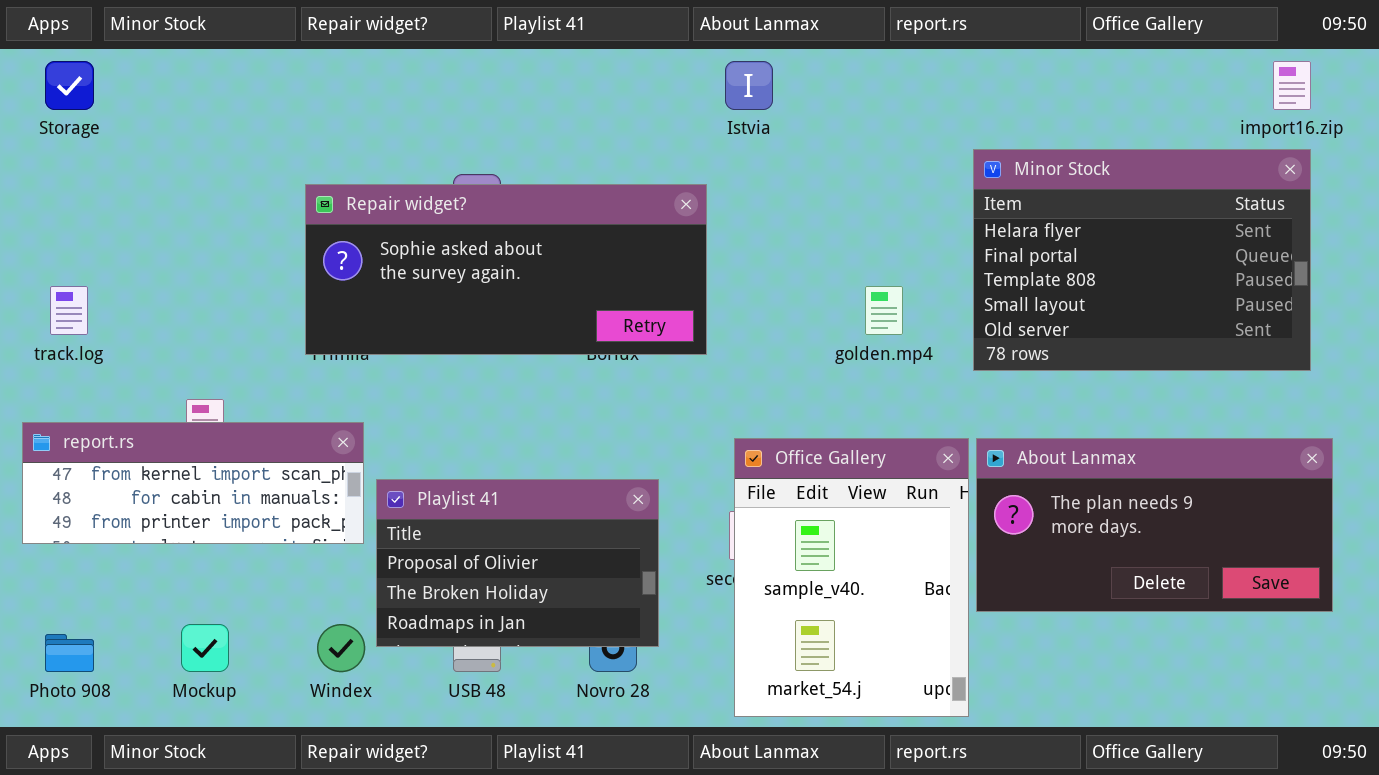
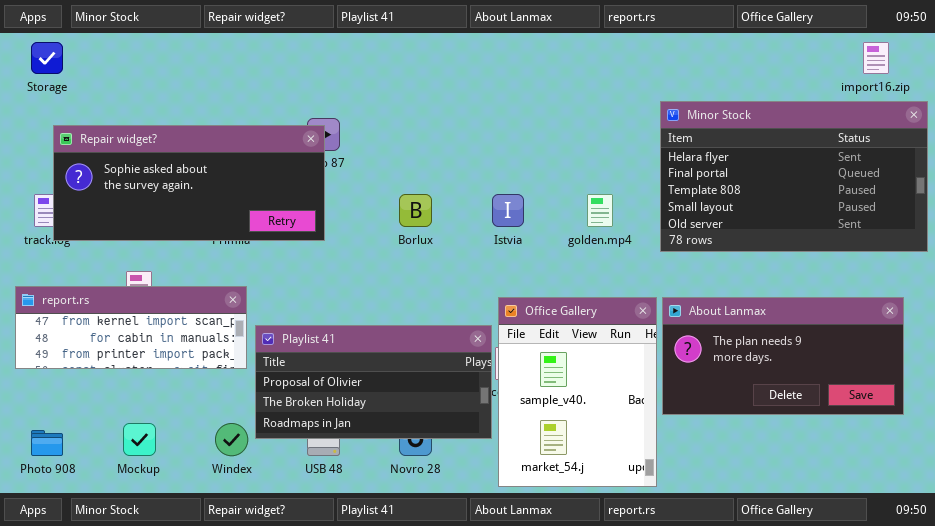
Istvia: [725,61,773,110] -> [492,194,524,227], moved
Minor Stock: [973,149,1311,371] -> [660,101,928,252], resized
Repair widget?: [305,184,707,355] -> [53,125,325,241], moved
Playlist 41: [376,479,659,647] -> [255,325,492,439], resized

